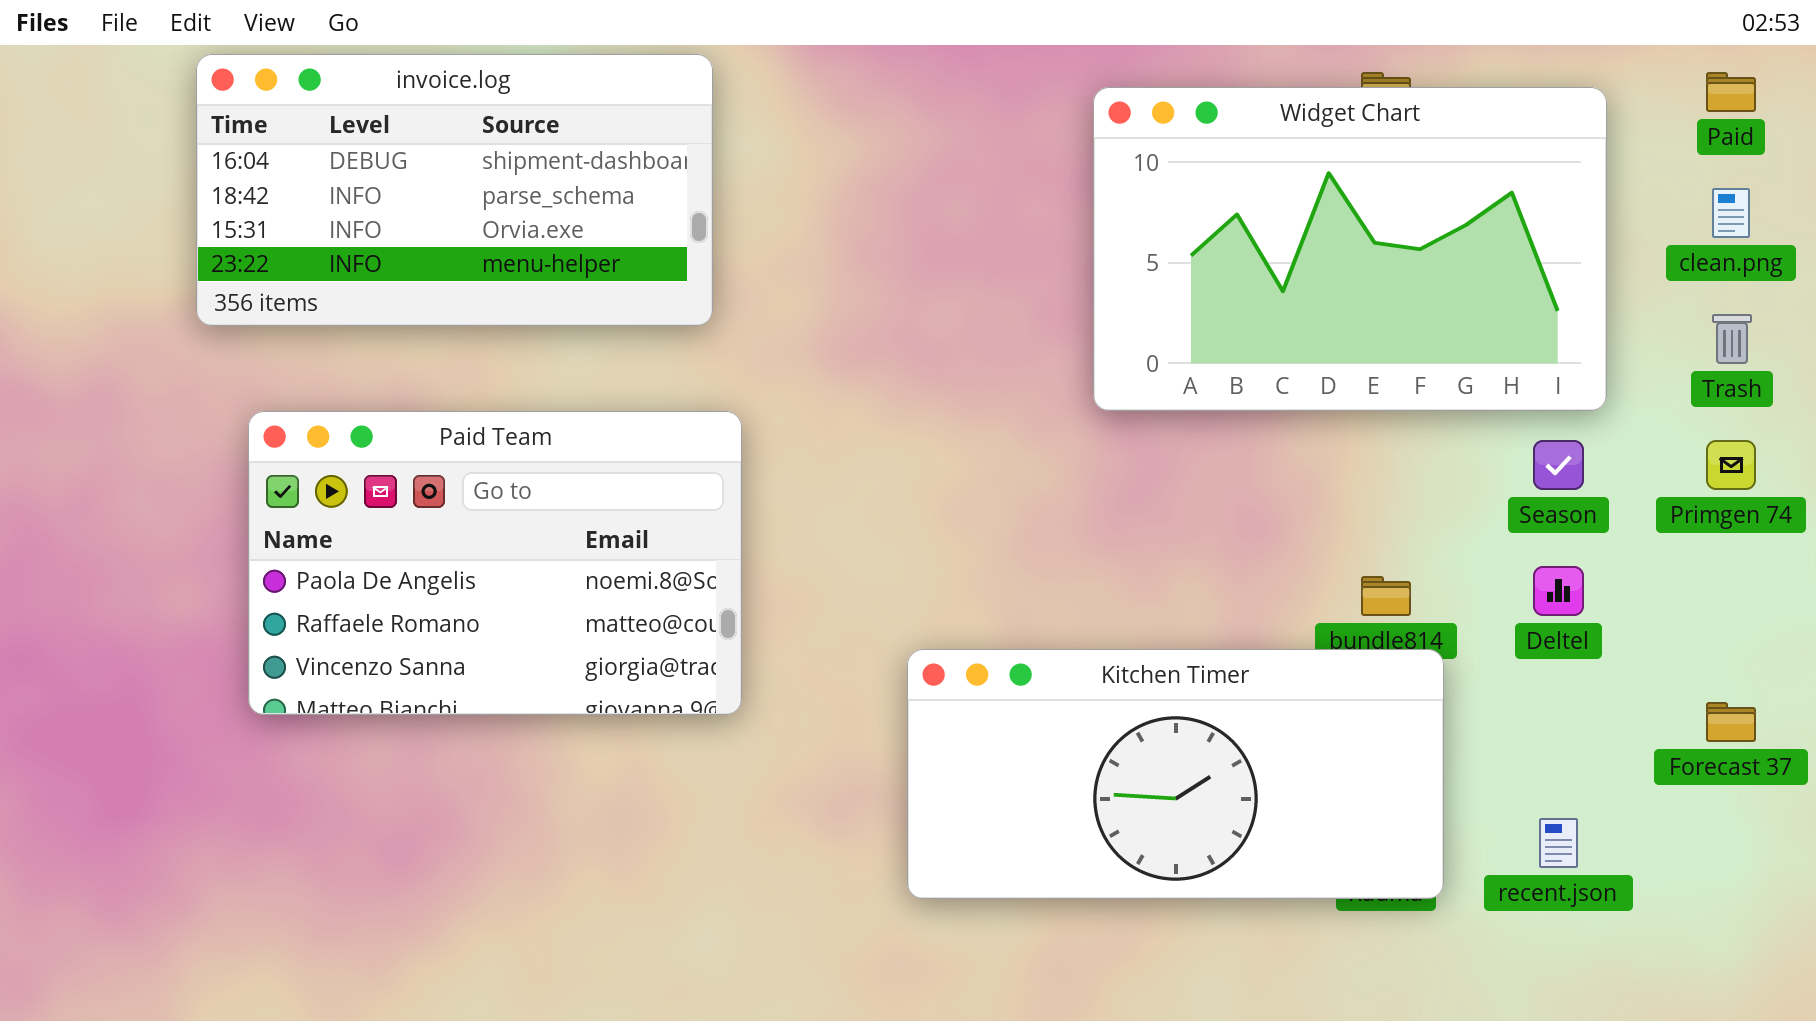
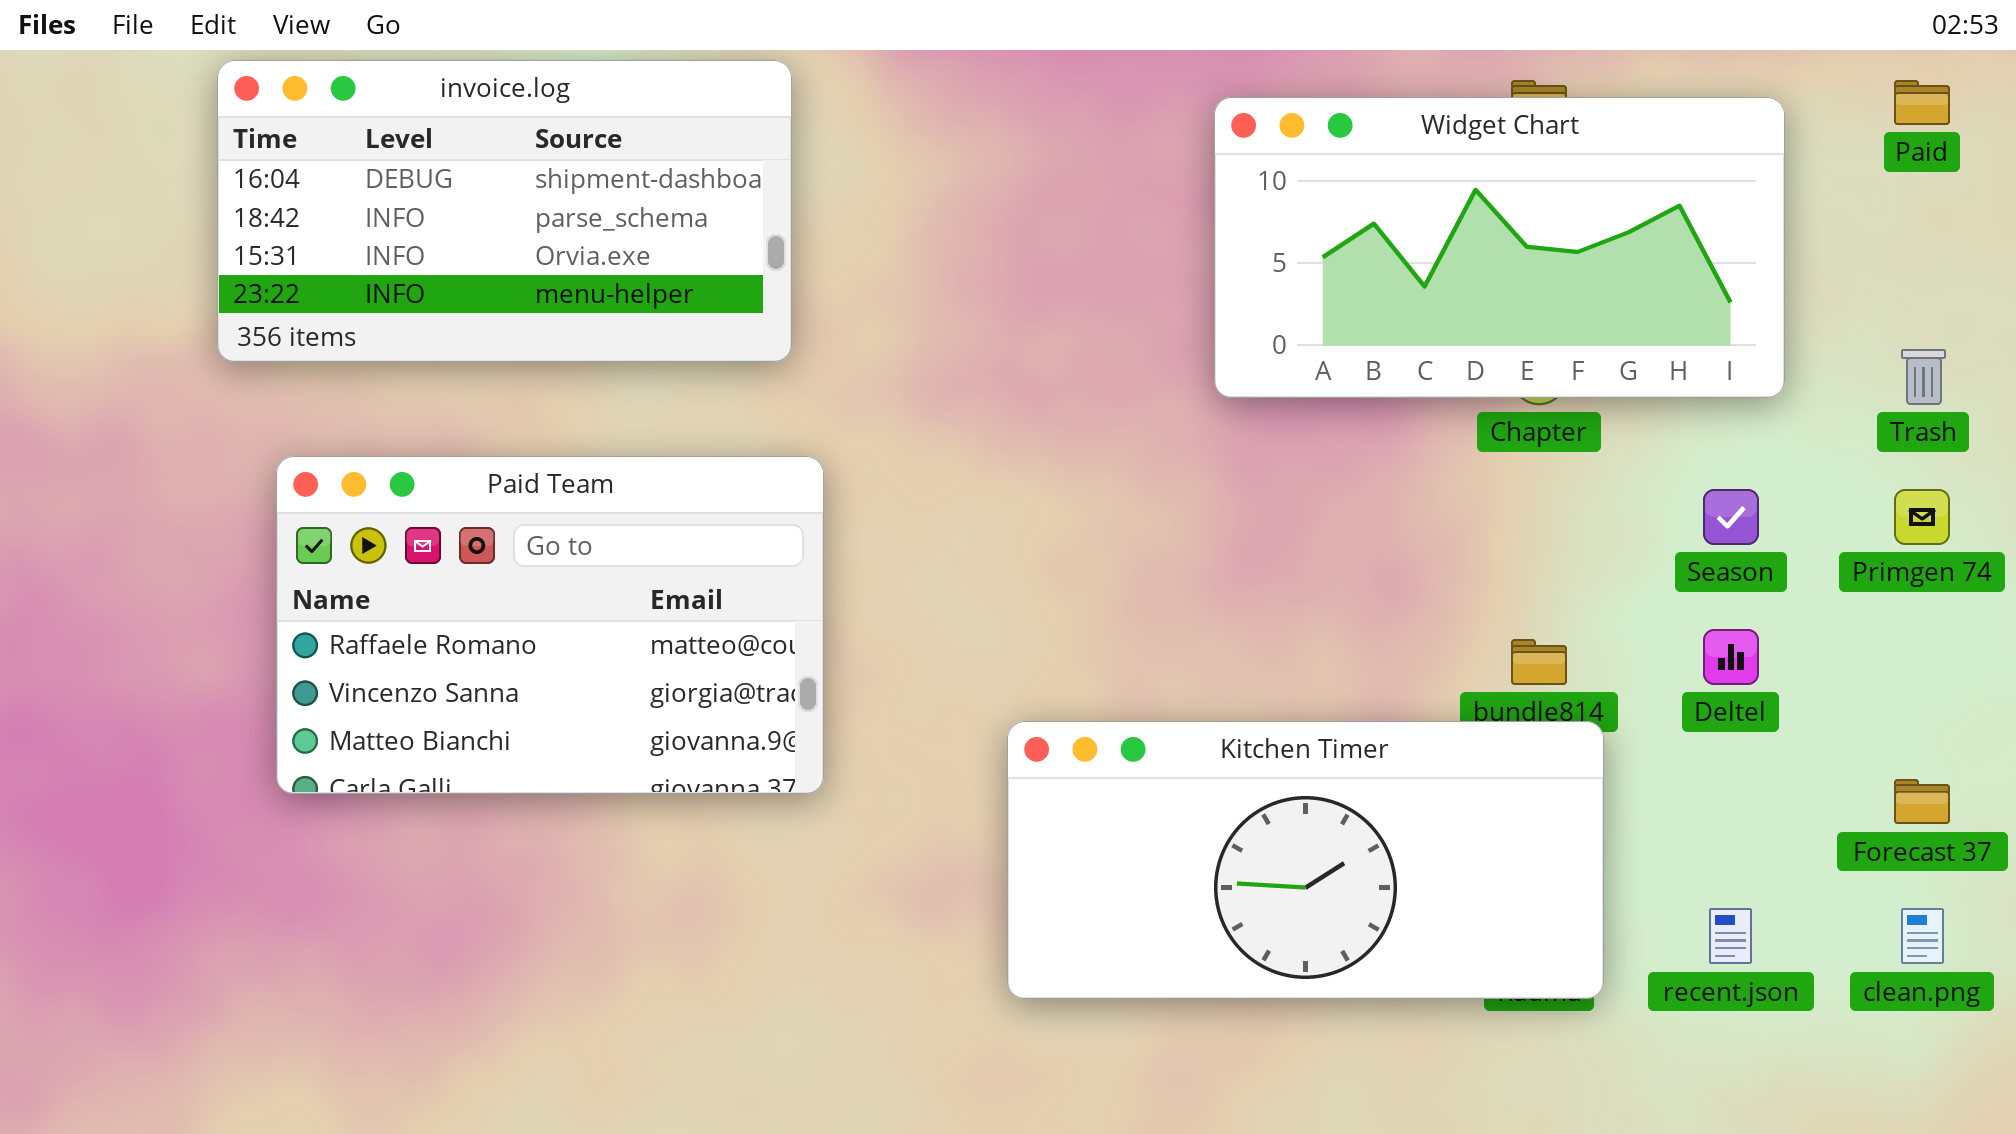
Widget Chart: [1093,87,1607,411] -> [1214,97,1785,398], resized
clean.png: [1712,188,1750,238] -> [1901,908,1944,964], moved
Paid Team: [248,411,742,715] -> [276,456,824,794], scrolled down 1 row

